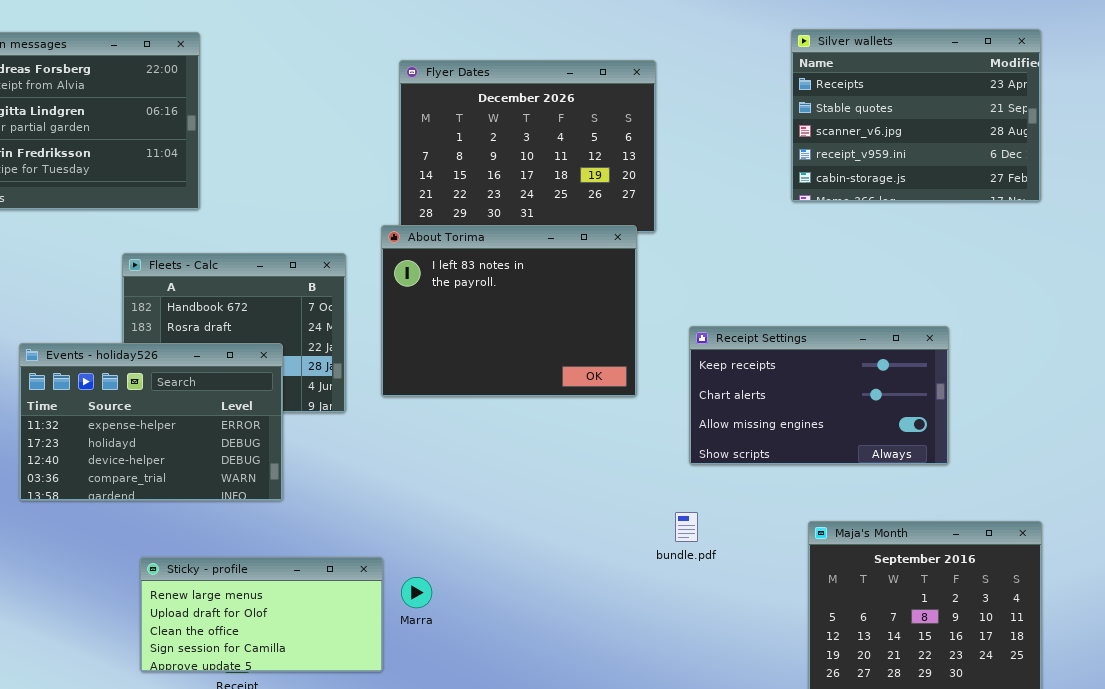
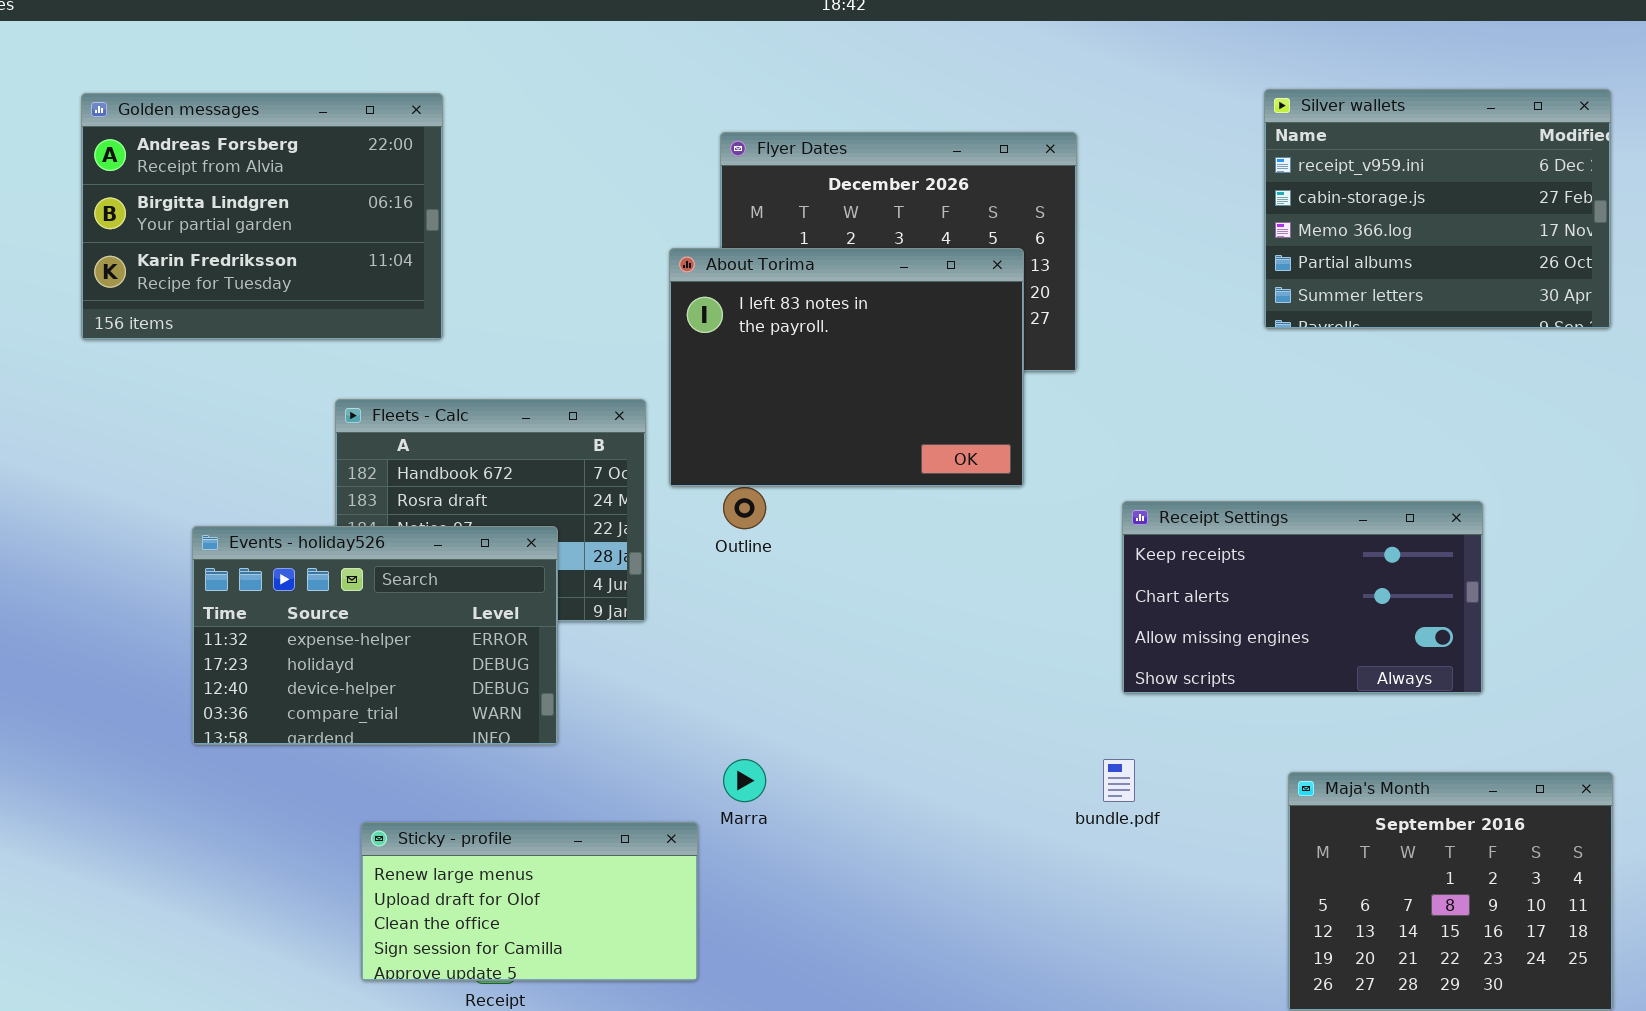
Silver wallets: [791,29,1041,202] -> [1264,89,1611,329], scrolled down 3 rows
About Torima: [381,225,637,397] -> [669,248,1024,487], moved
Marra: [401,577,432,608] -> [723,759,766,802], moved

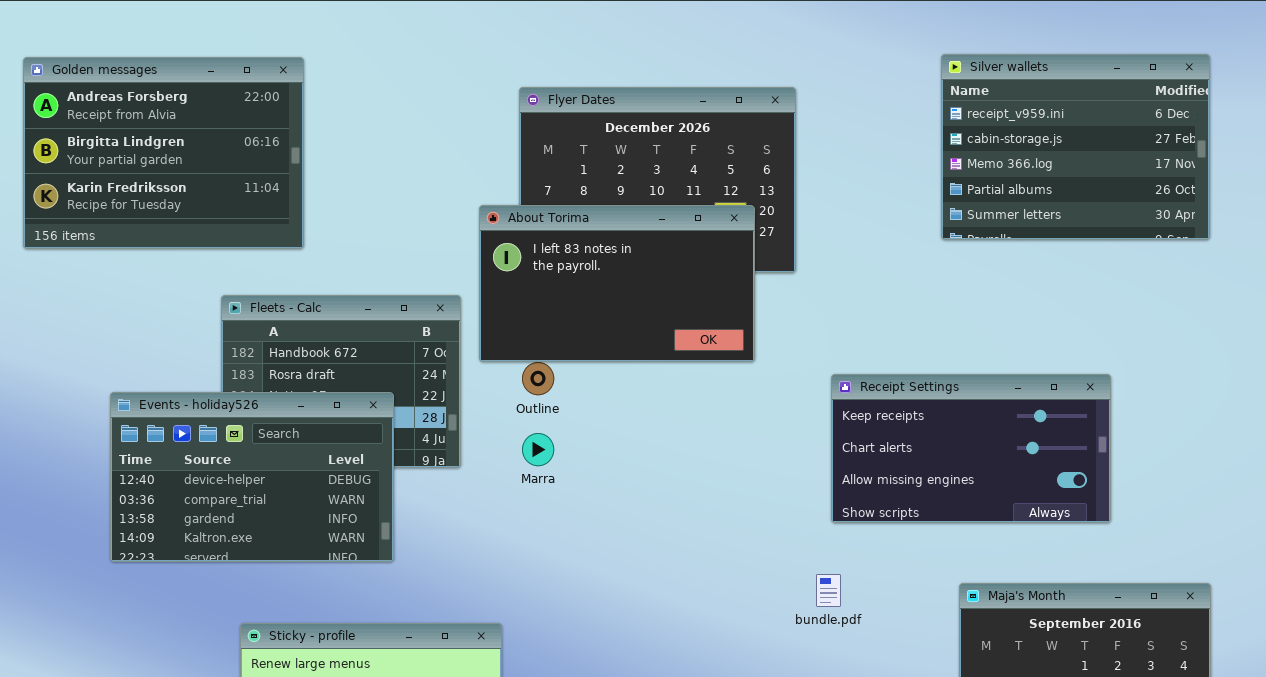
About Torima: [669,248,1024,487] -> [479,205,755,362], resized
Events - holiday526: [192,526,558,745] -> [110,392,394,562], scrolled down 2 rows
Marra: [723,759,766,802] -> [522,433,554,466], moved

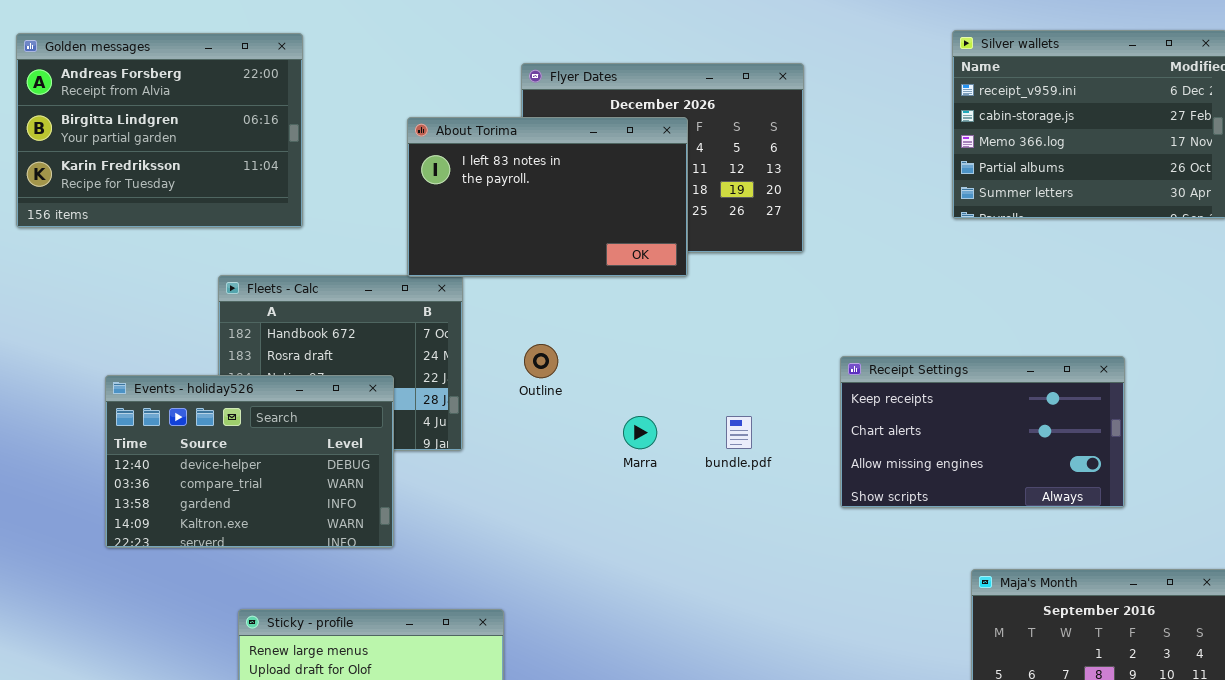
About Torima: [479,205,755,362] -> [407,117,688,277], moved
Marra: [522,433,554,466] -> [623,416,657,449], moved
bundle.pdf: [816,574,841,607] -> [726,416,752,449], moved

